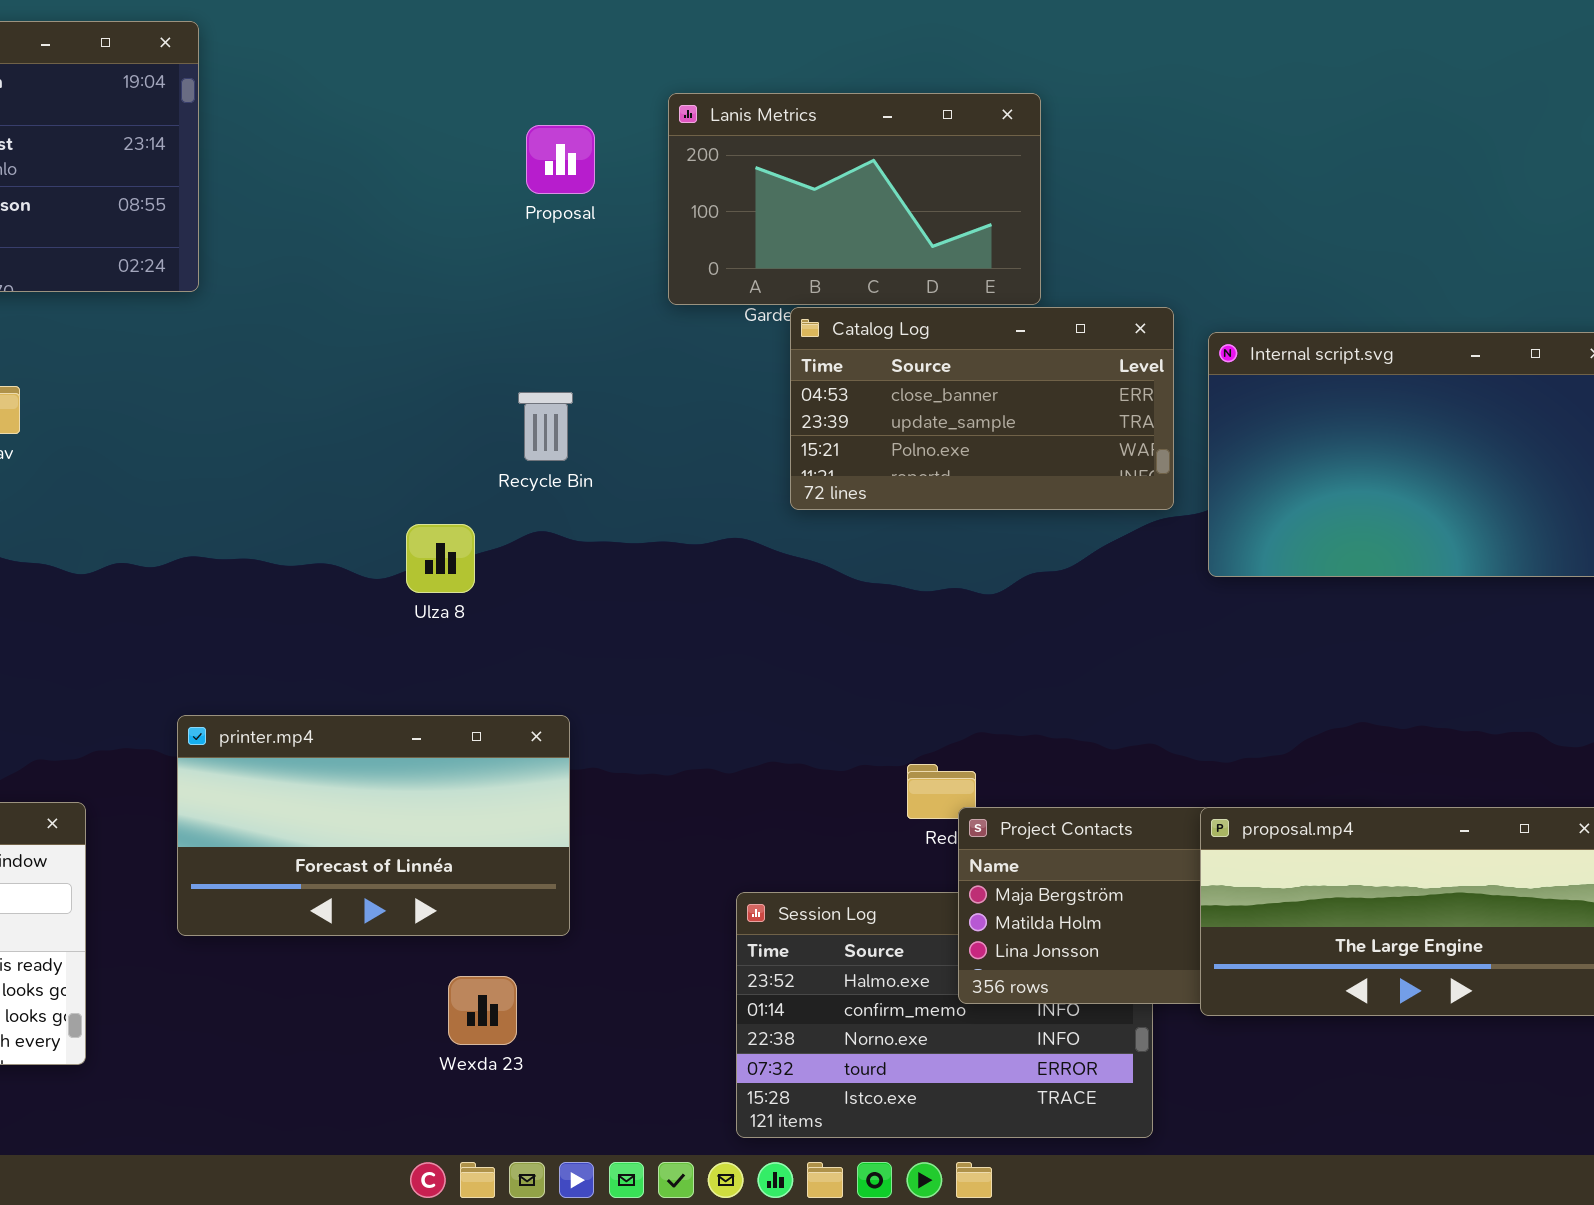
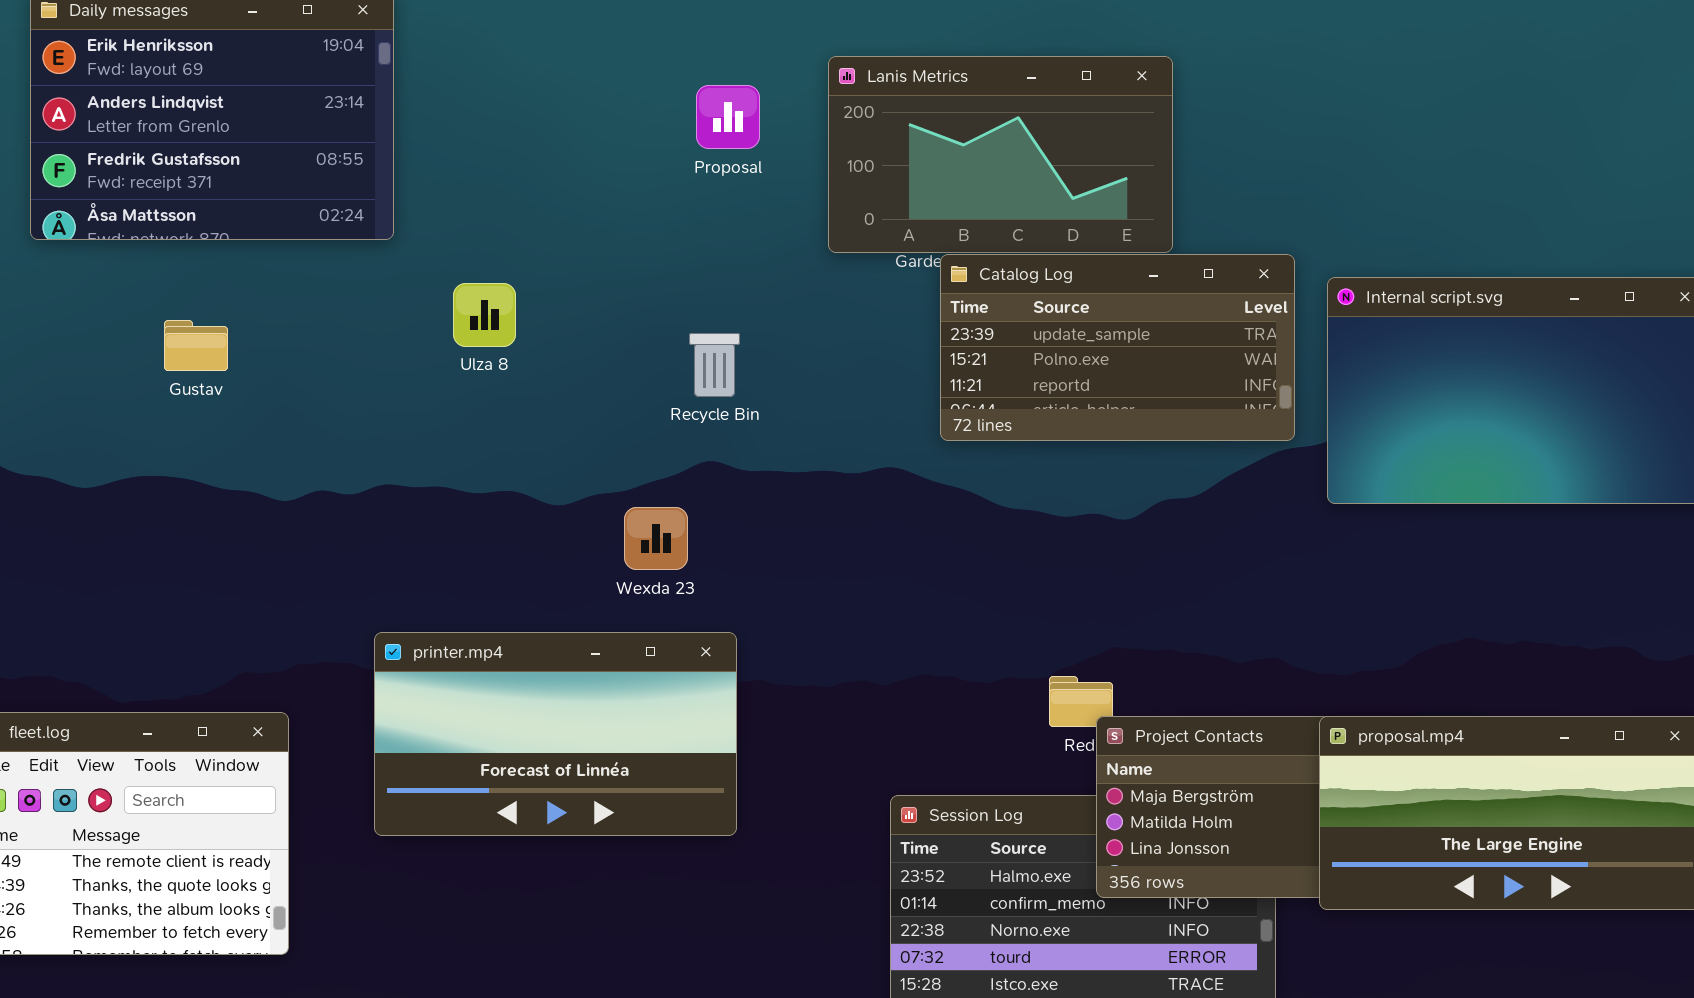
Catalog Log: [790,307,1174,510] -> [940,254,1295,441], scrolled down 1 row
Ulza 8: [406,524,475,593] -> [453,283,516,347], moved
Wexda 23: [448,976,517,1045] -> [624,507,688,570], moved

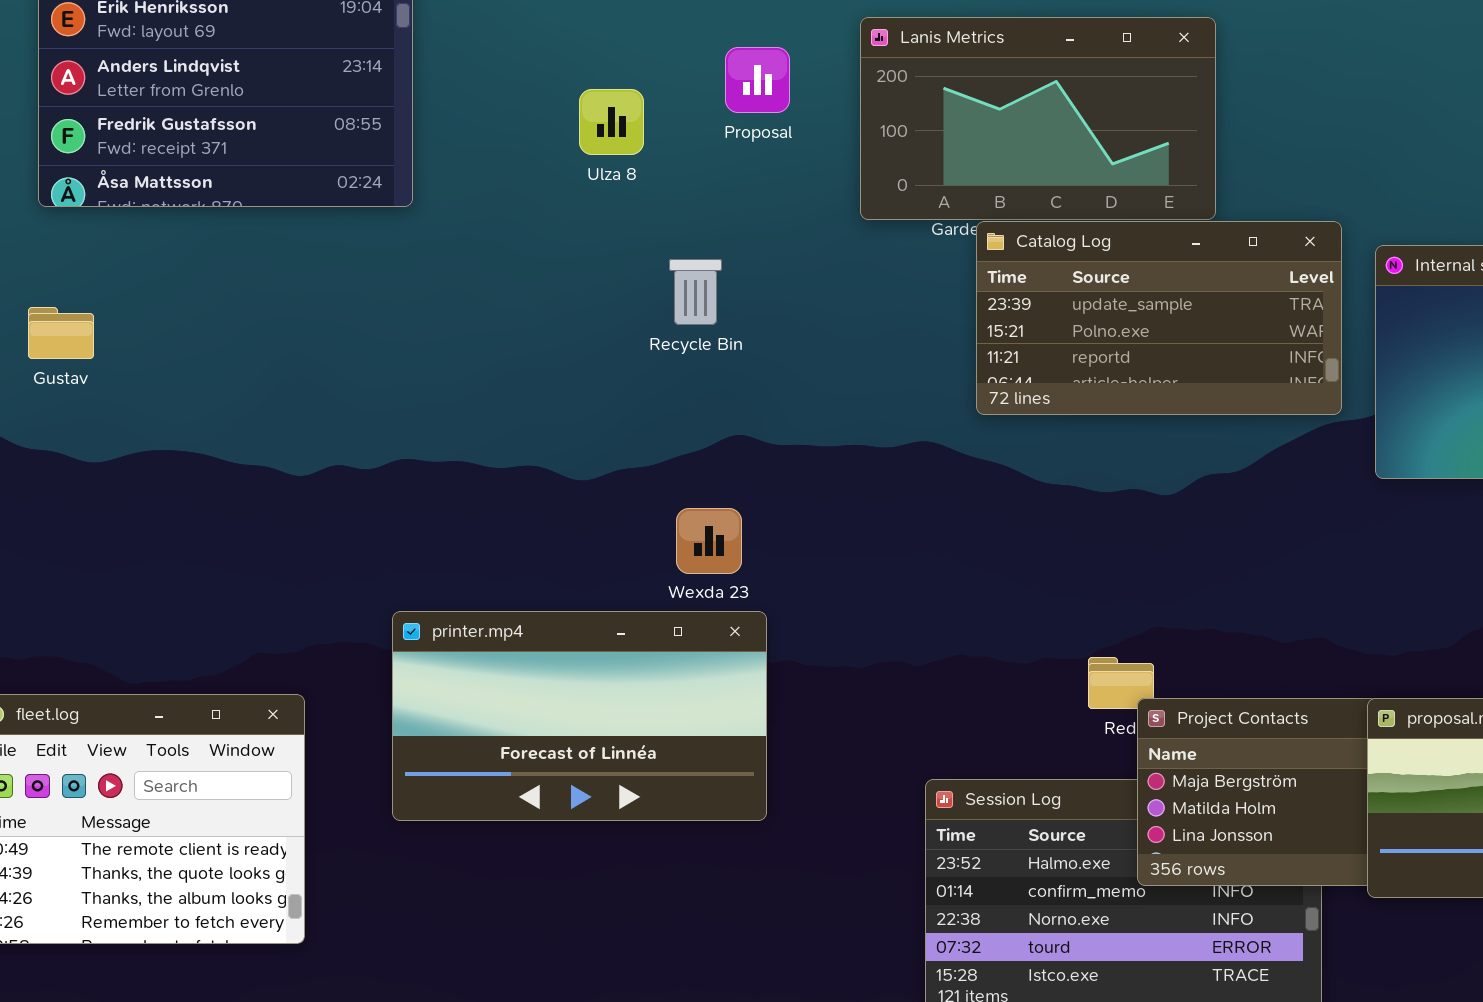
Ulza 8: [453,283,516,347] -> [579,89,644,155], moved
Gustav: [164,320,228,371] -> [28,307,94,359], moved
Recycle Bin: [689,333,740,397] -> [669,259,722,325], moved
Wexda 23: [624,507,688,570] -> [676,508,742,574], moved

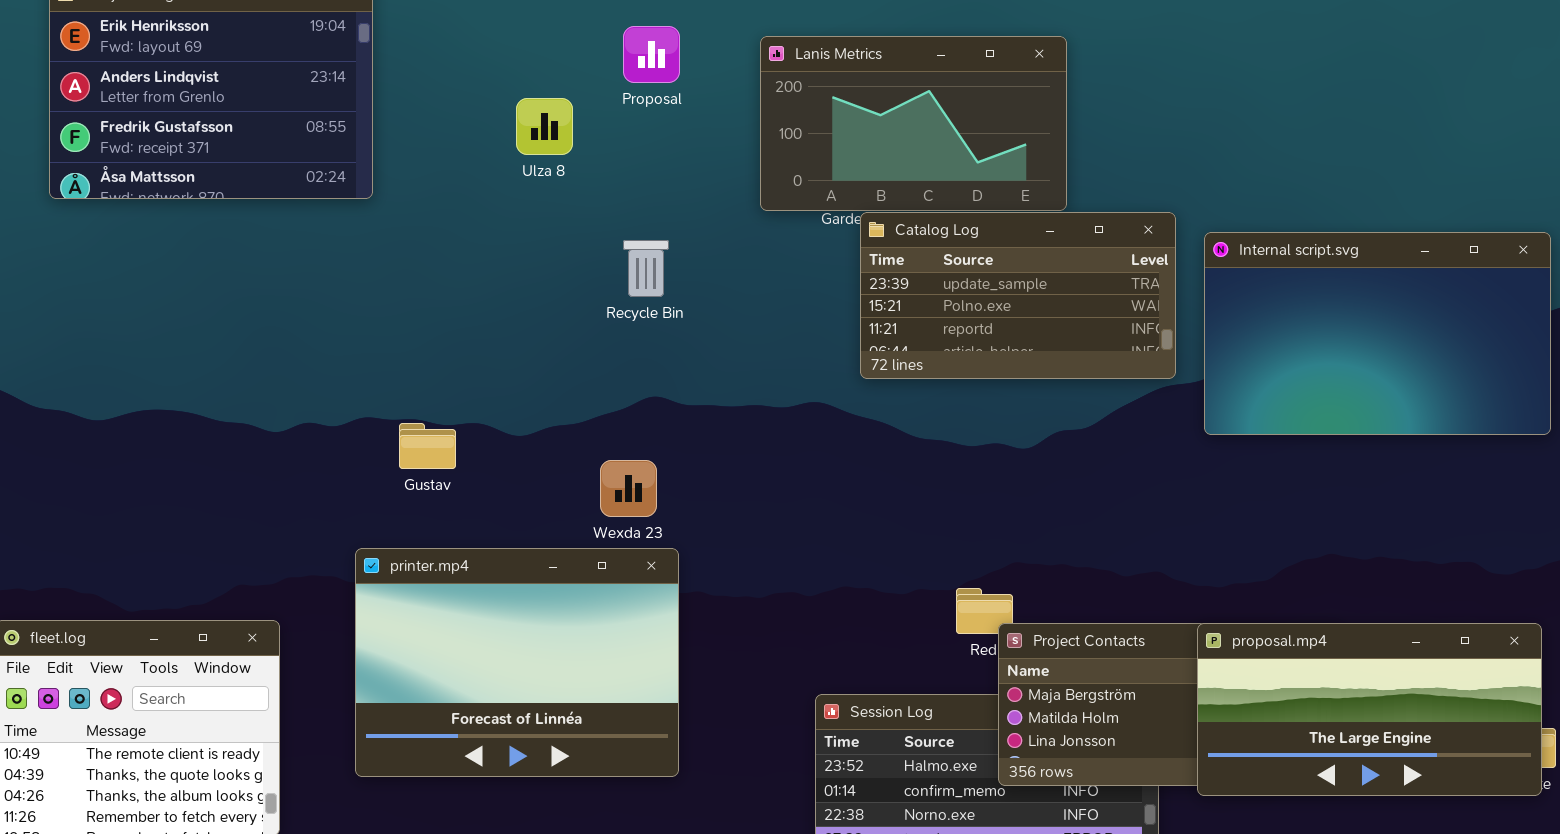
Proposal: [725,47,790,113] -> [623,26,680,83], moved
Recycle Bin: [669,259,722,325] -> [623,240,669,297], moved
Gustav: [28,307,94,359] -> [399,423,456,469], moved
printer.mp4: [392,611,767,821] -> [355,548,679,777], resized

